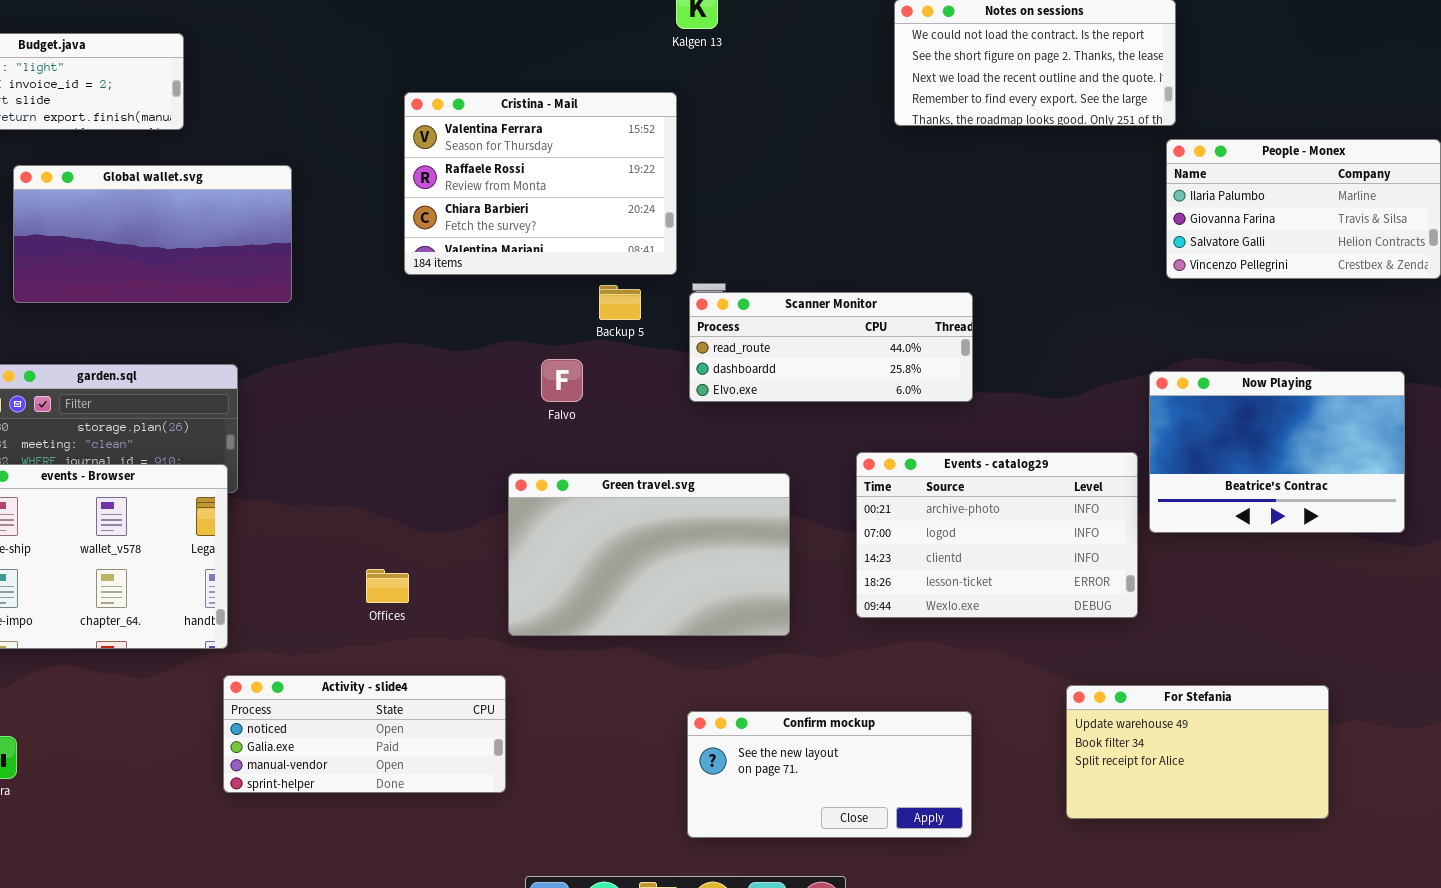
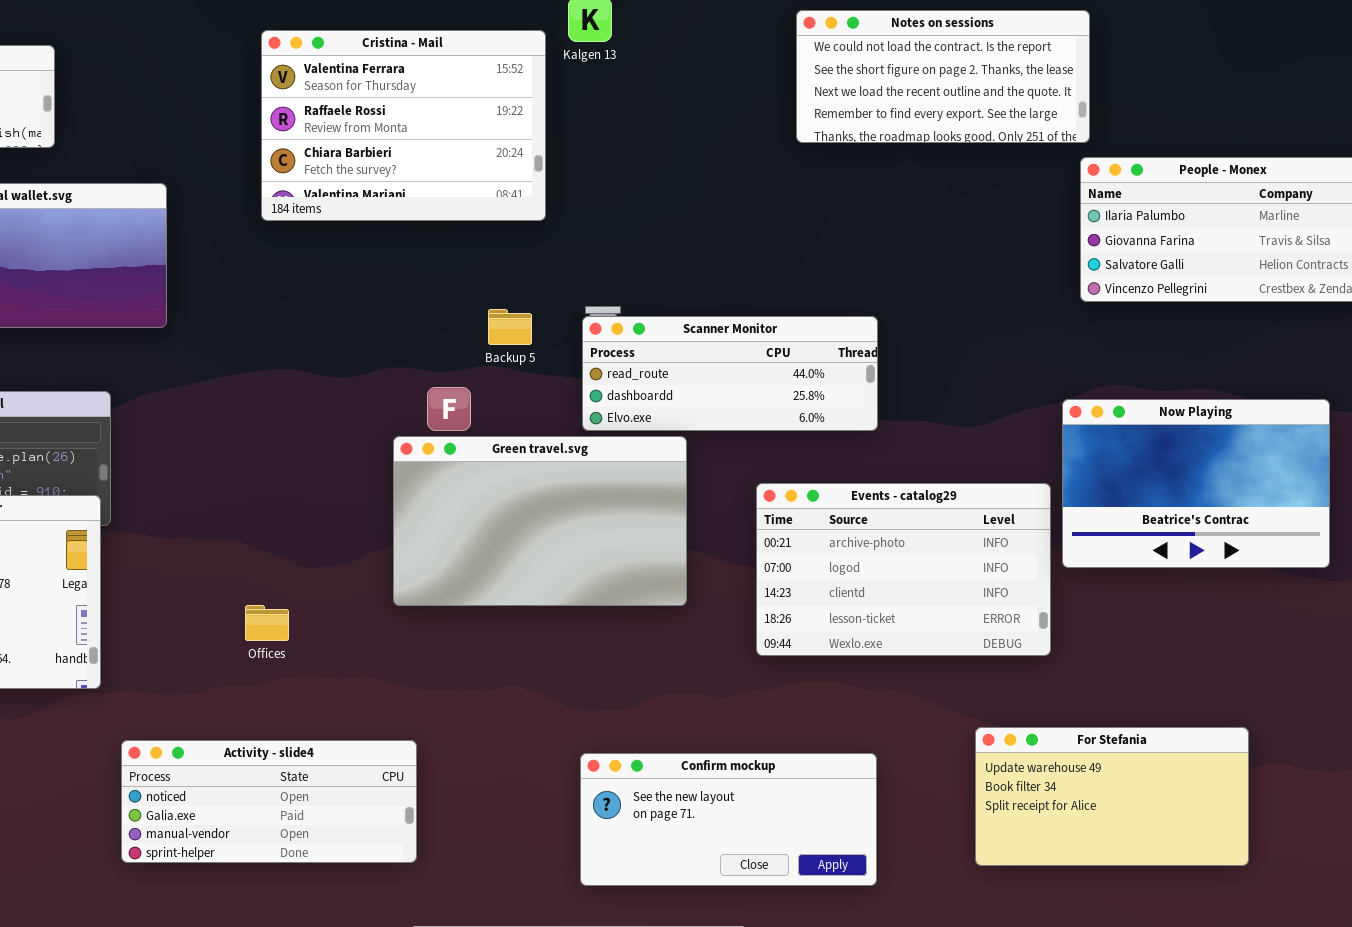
Cristina - Mail: [404,92,677,275] -> [261,30,546,221], moved
Green travel.svg: [508,473,790,636] -> [393,436,687,606], moved
Activity - slide4: [223,675,506,793] -> [121,740,417,863], moved

